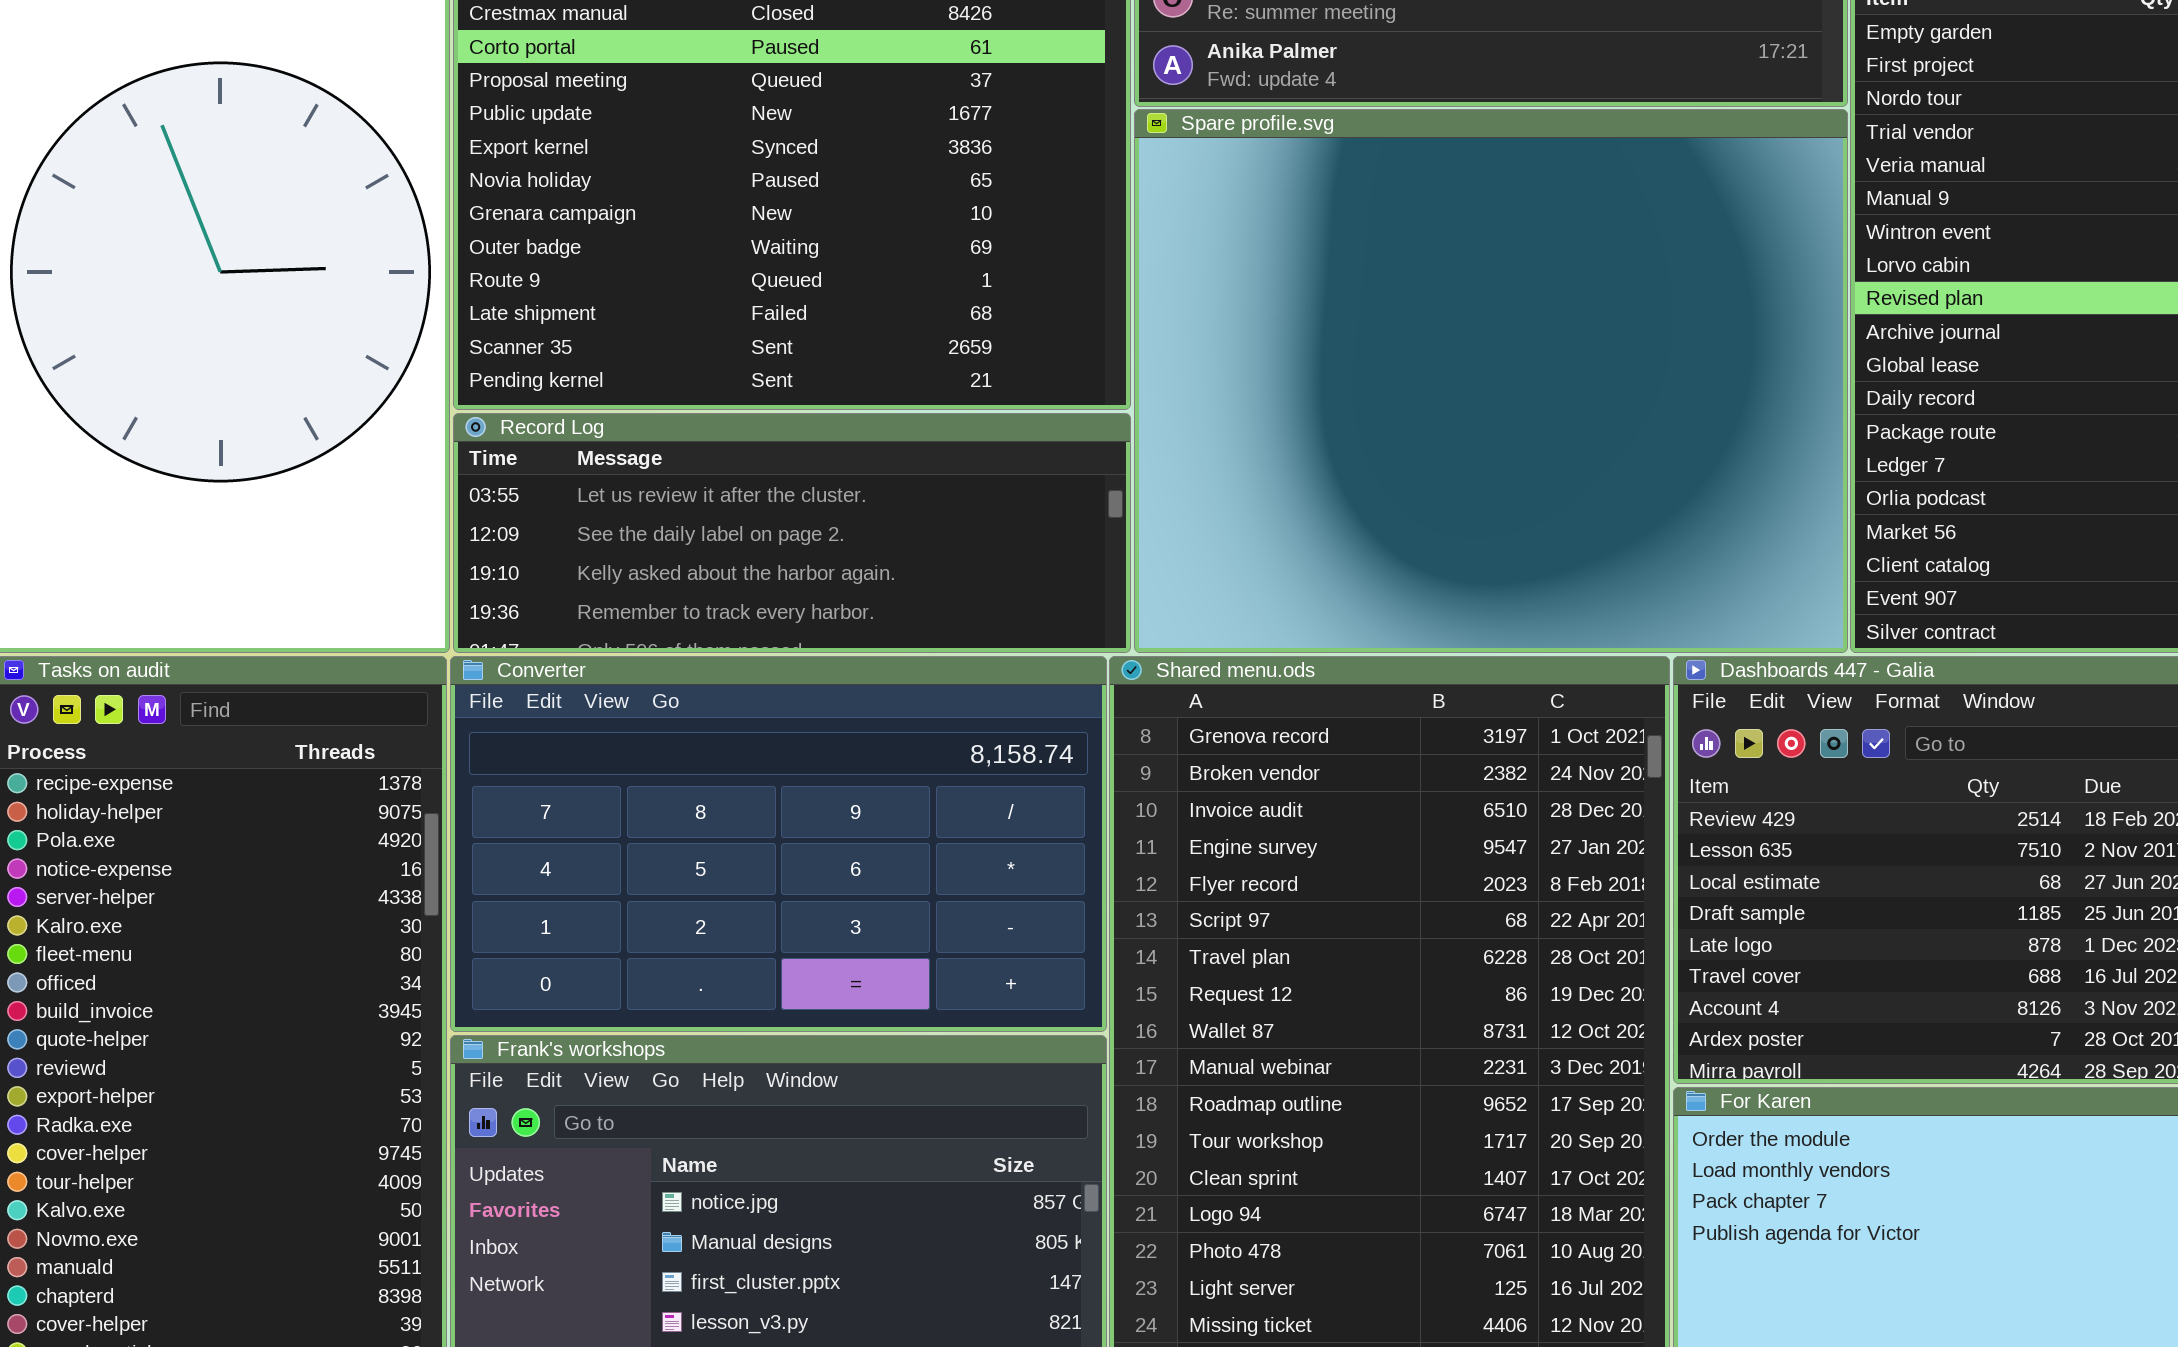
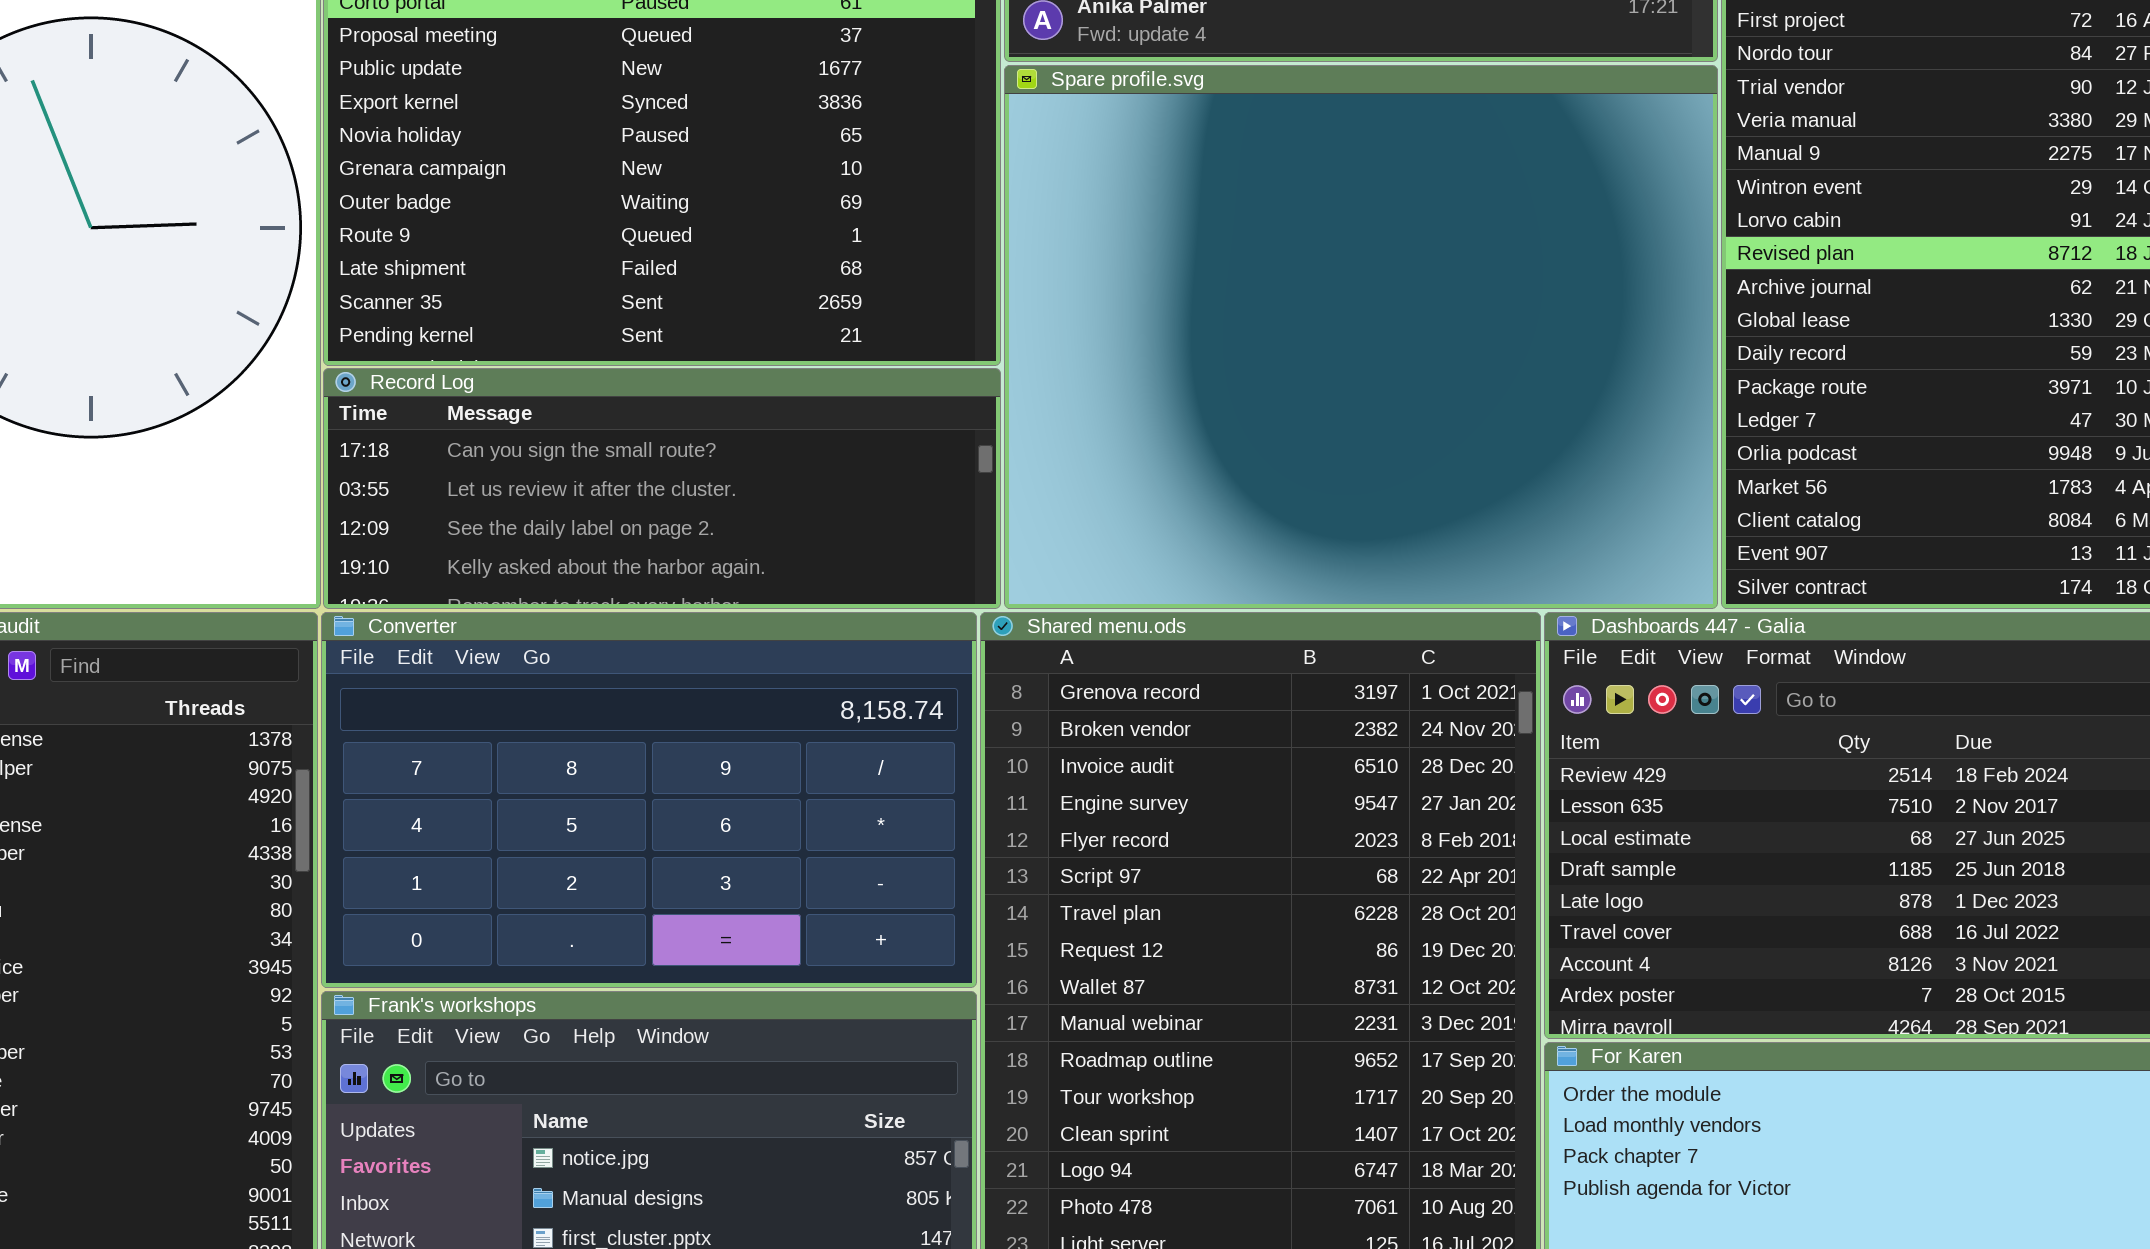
Record Log: [453,413,1131,653] -> [323,368,1001,609], scrolled up 1 row

